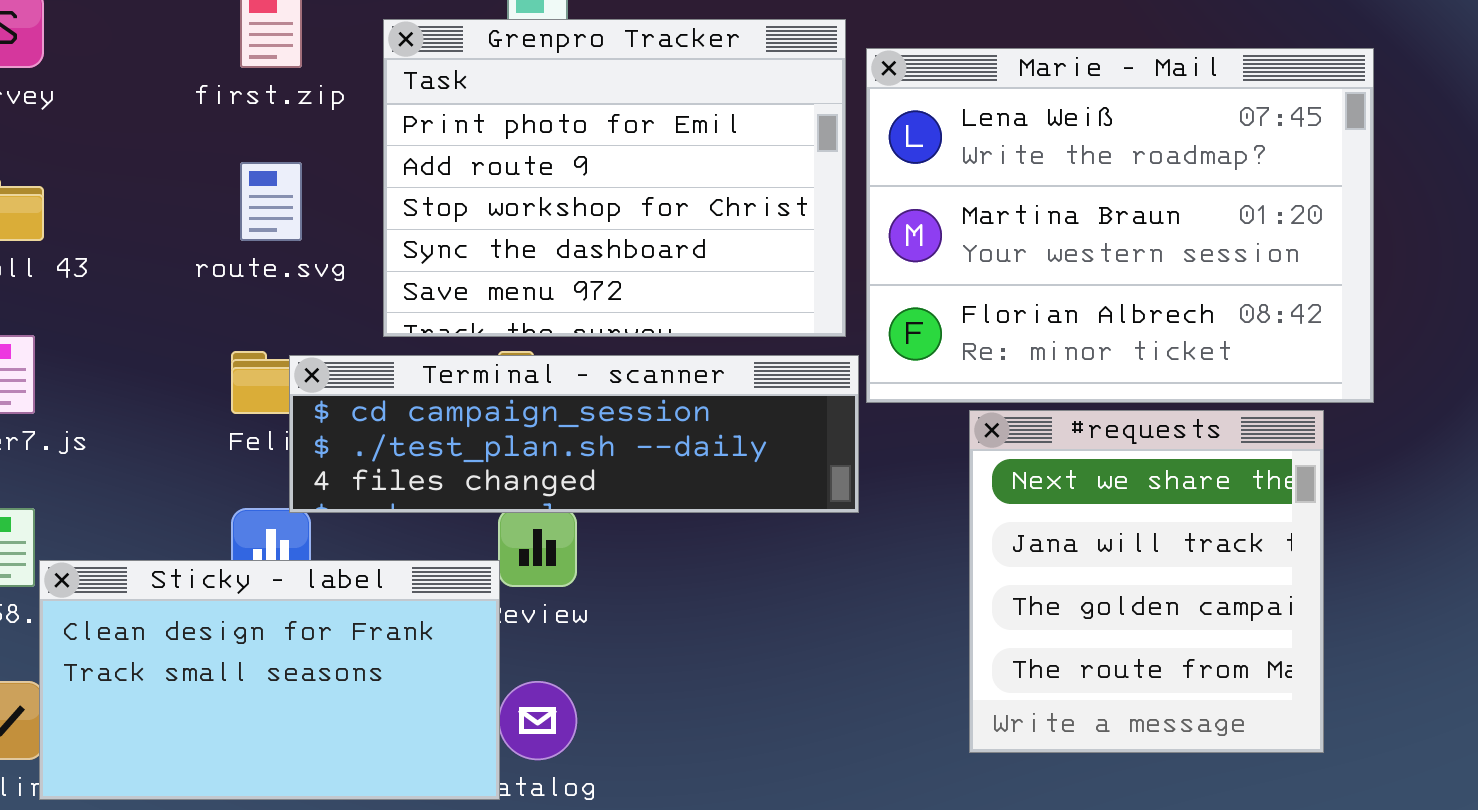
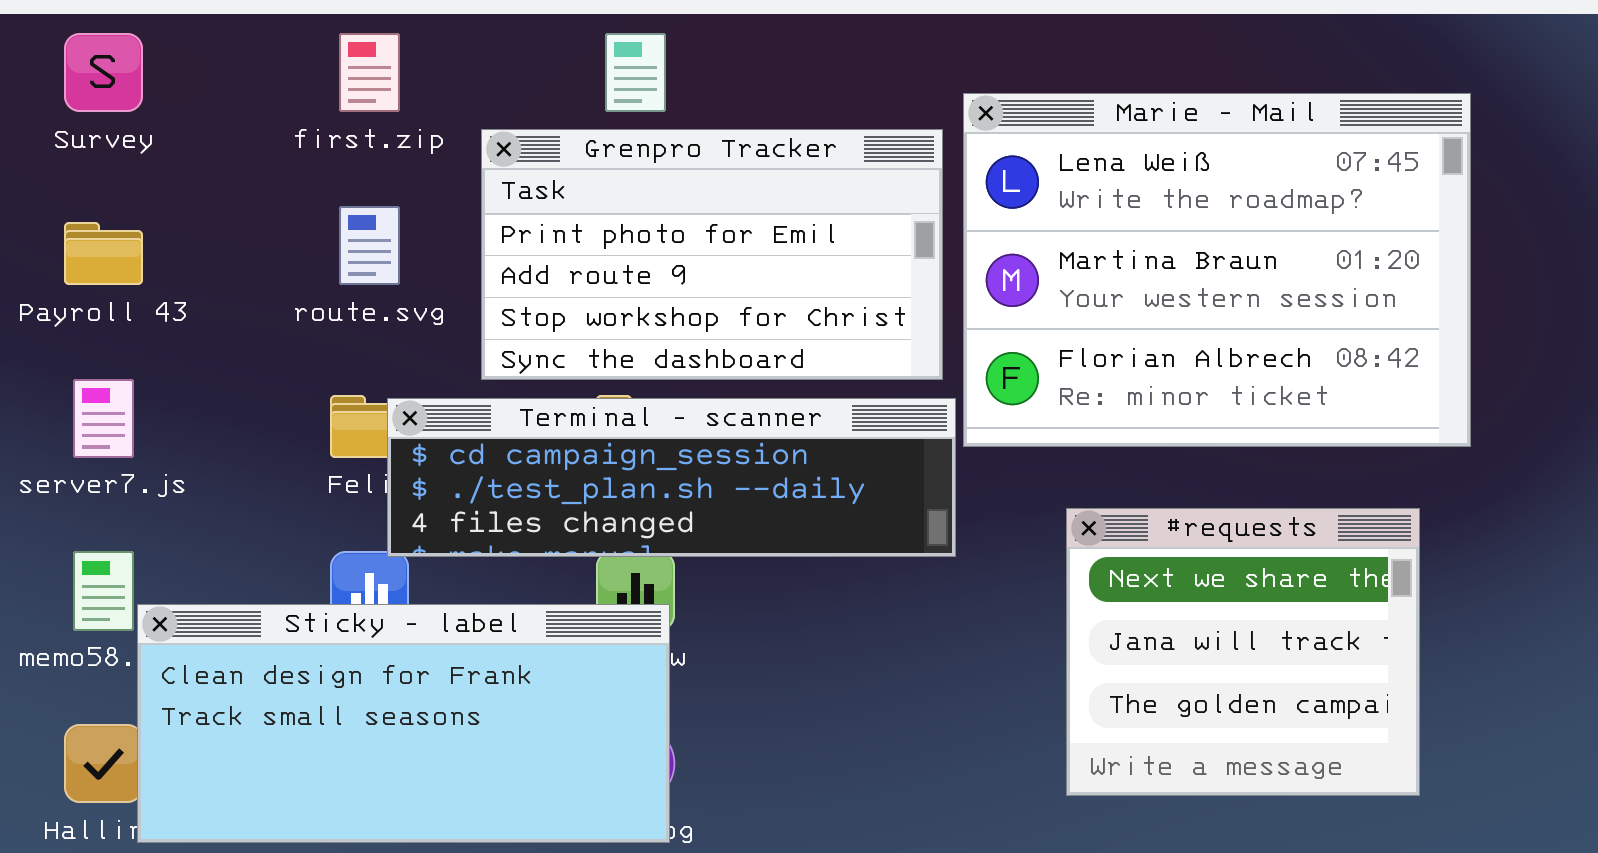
Grenpro Tracker: [383,19,846,337] -> [481,129,943,380], resized
#requests: [969,410,1324,753] -> [1066,508,1420,796], resized
Sticky - label: [39,560,500,800] -> [137,604,670,843], resized

